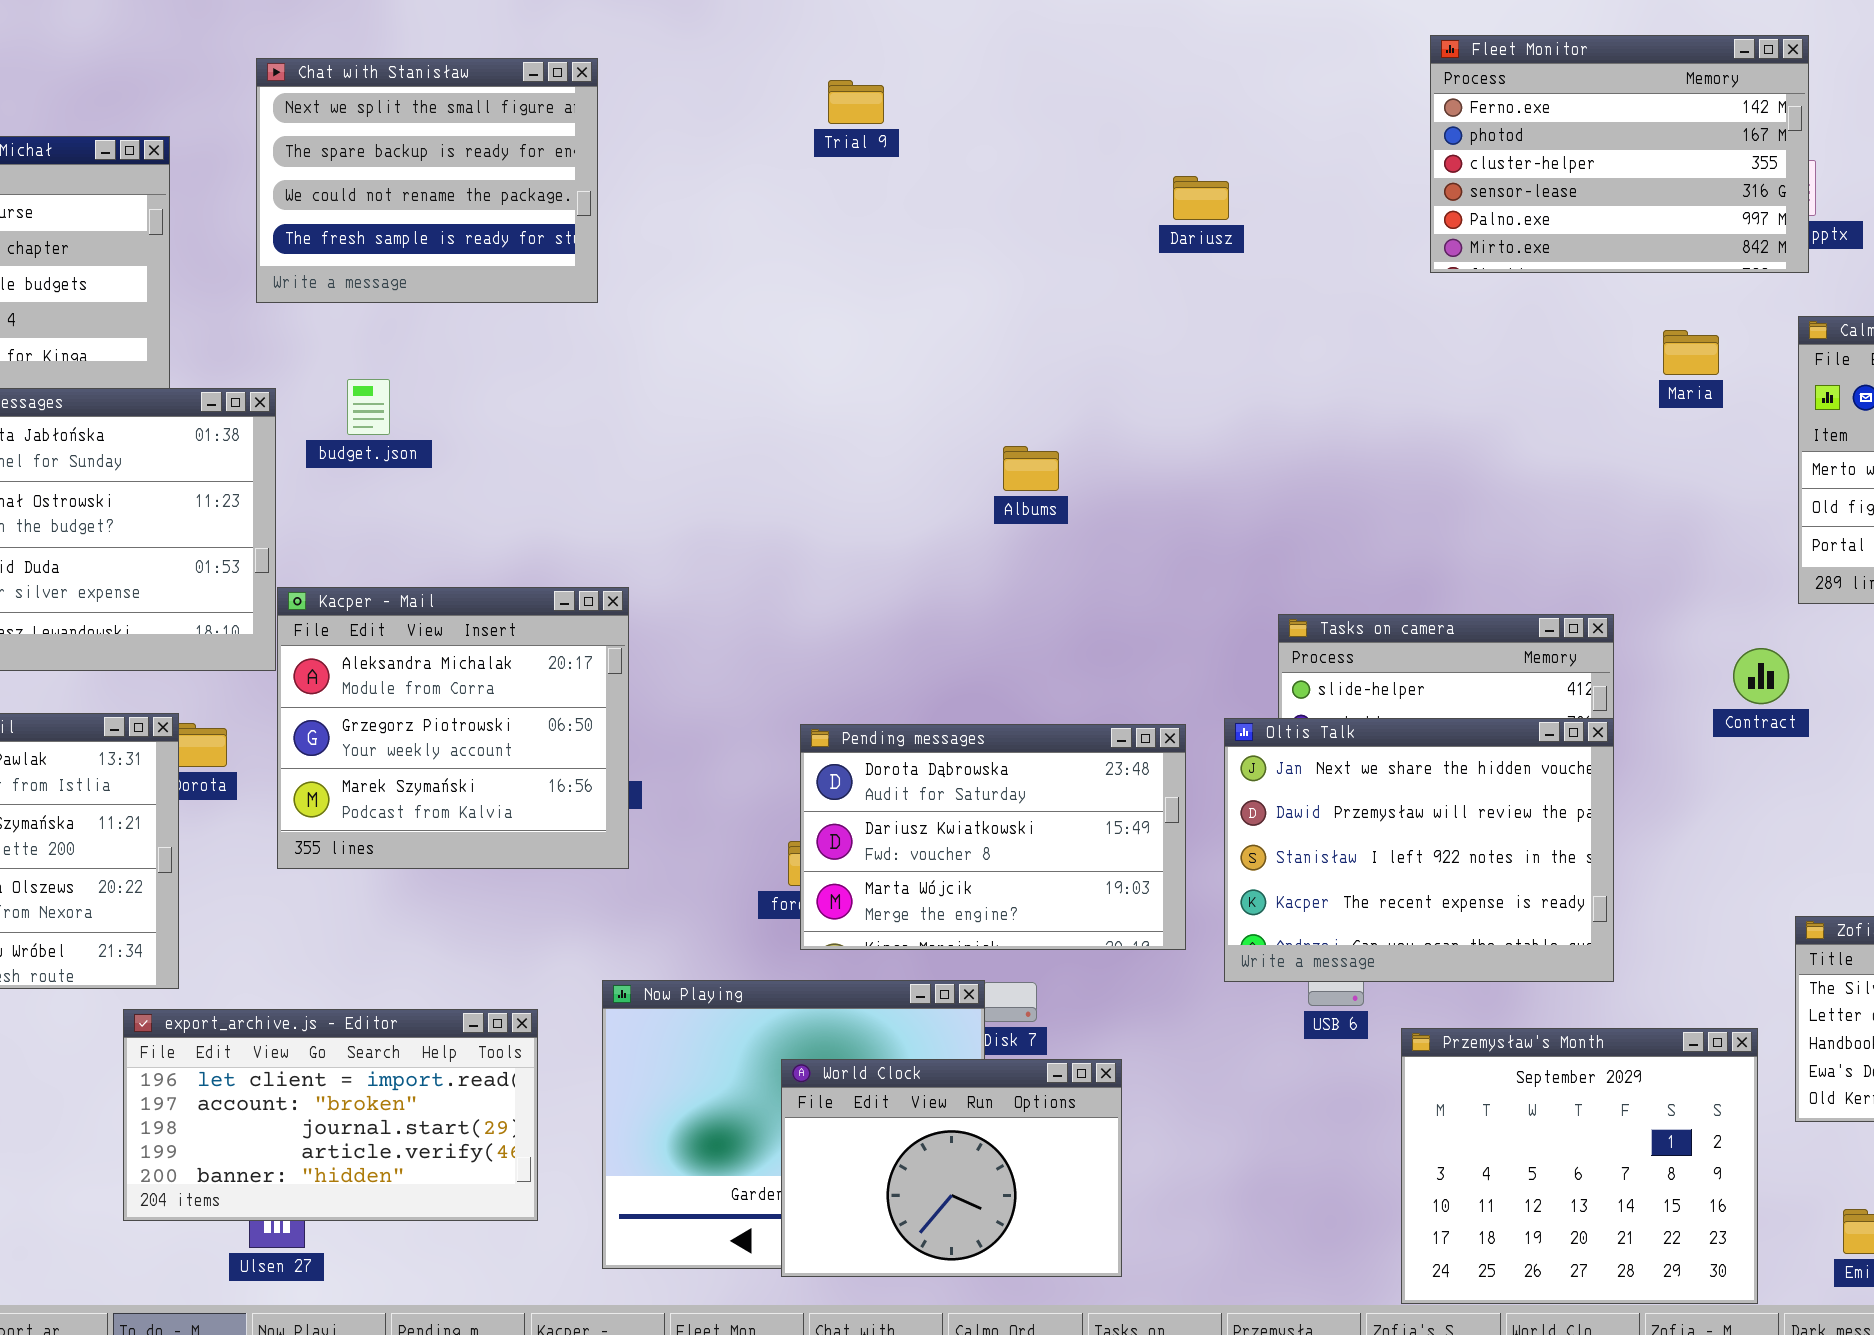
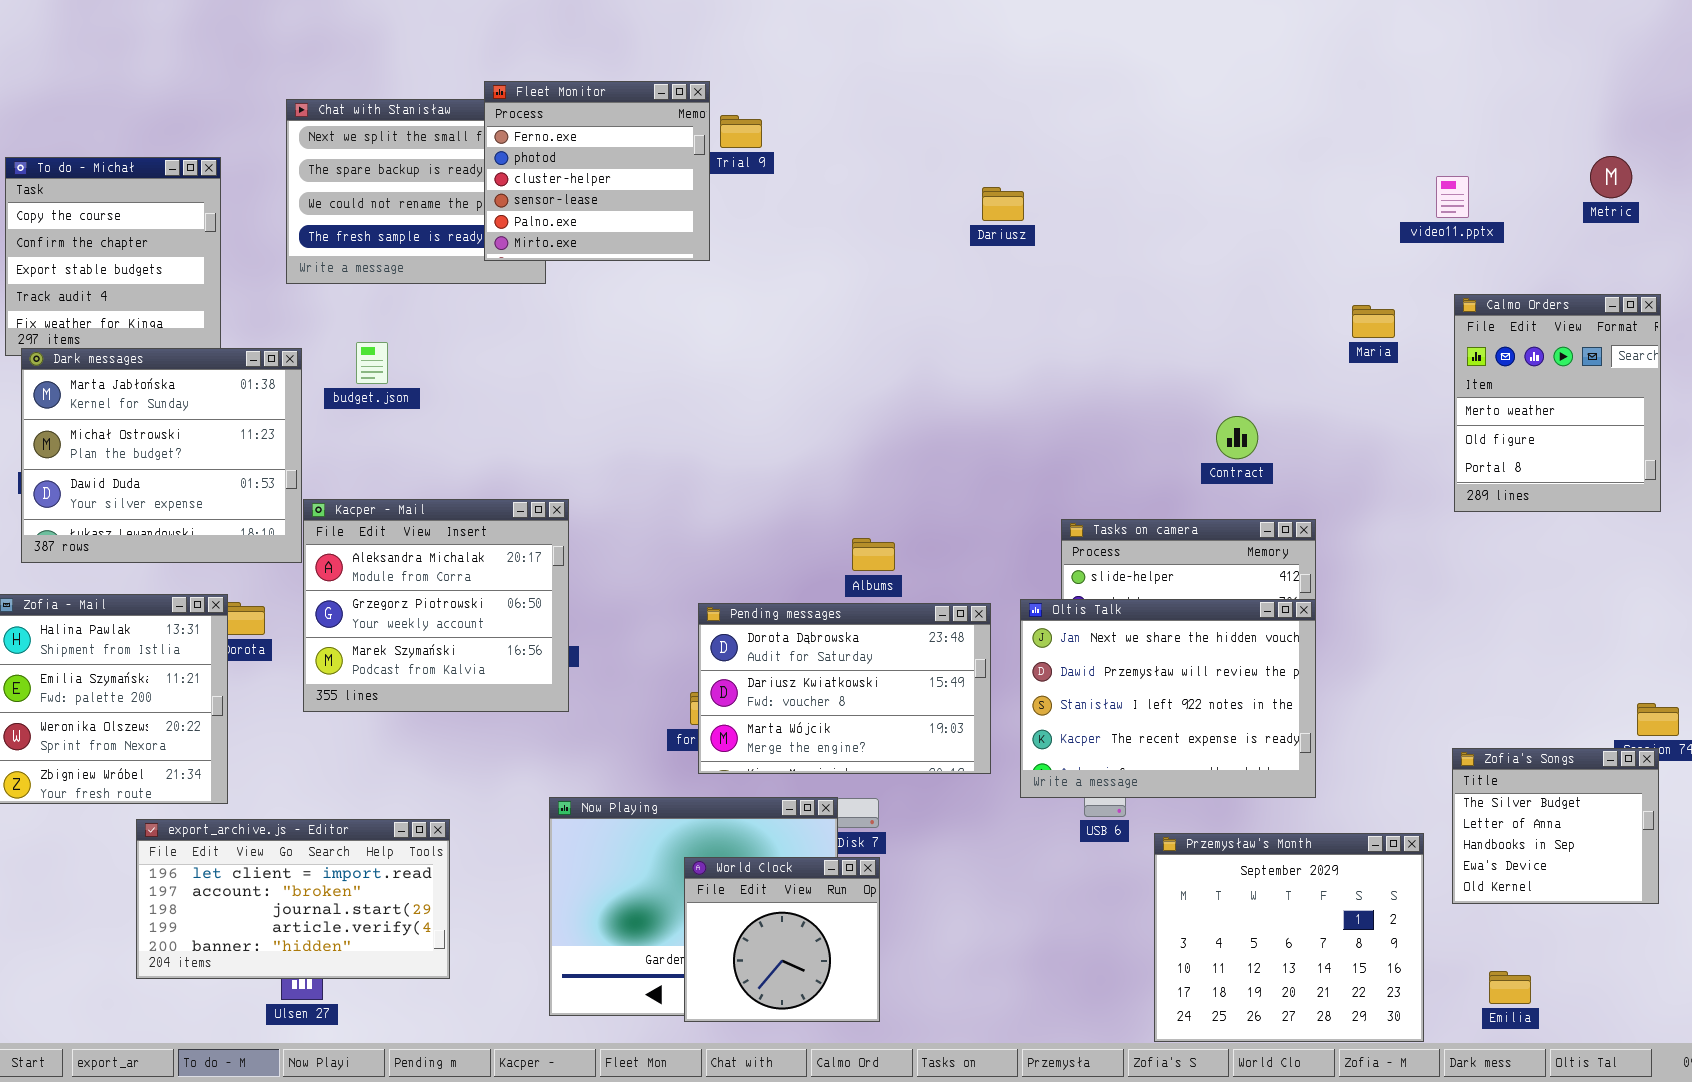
Fleet Monitor: [1430,35,1809,273] -> [484,81,710,261], moved, resized
Albums: [1003,446,1059,491] -> [852,538,895,571], moved
Contract: [1733,648,1789,704] -> [1216,416,1258,459], moved
export_archive.js - Editor: [123,1009,538,1221] -> [136,819,450,979], moved
World Clock: [781,1059,1122,1277] -> [684,857,880,1022], resized

